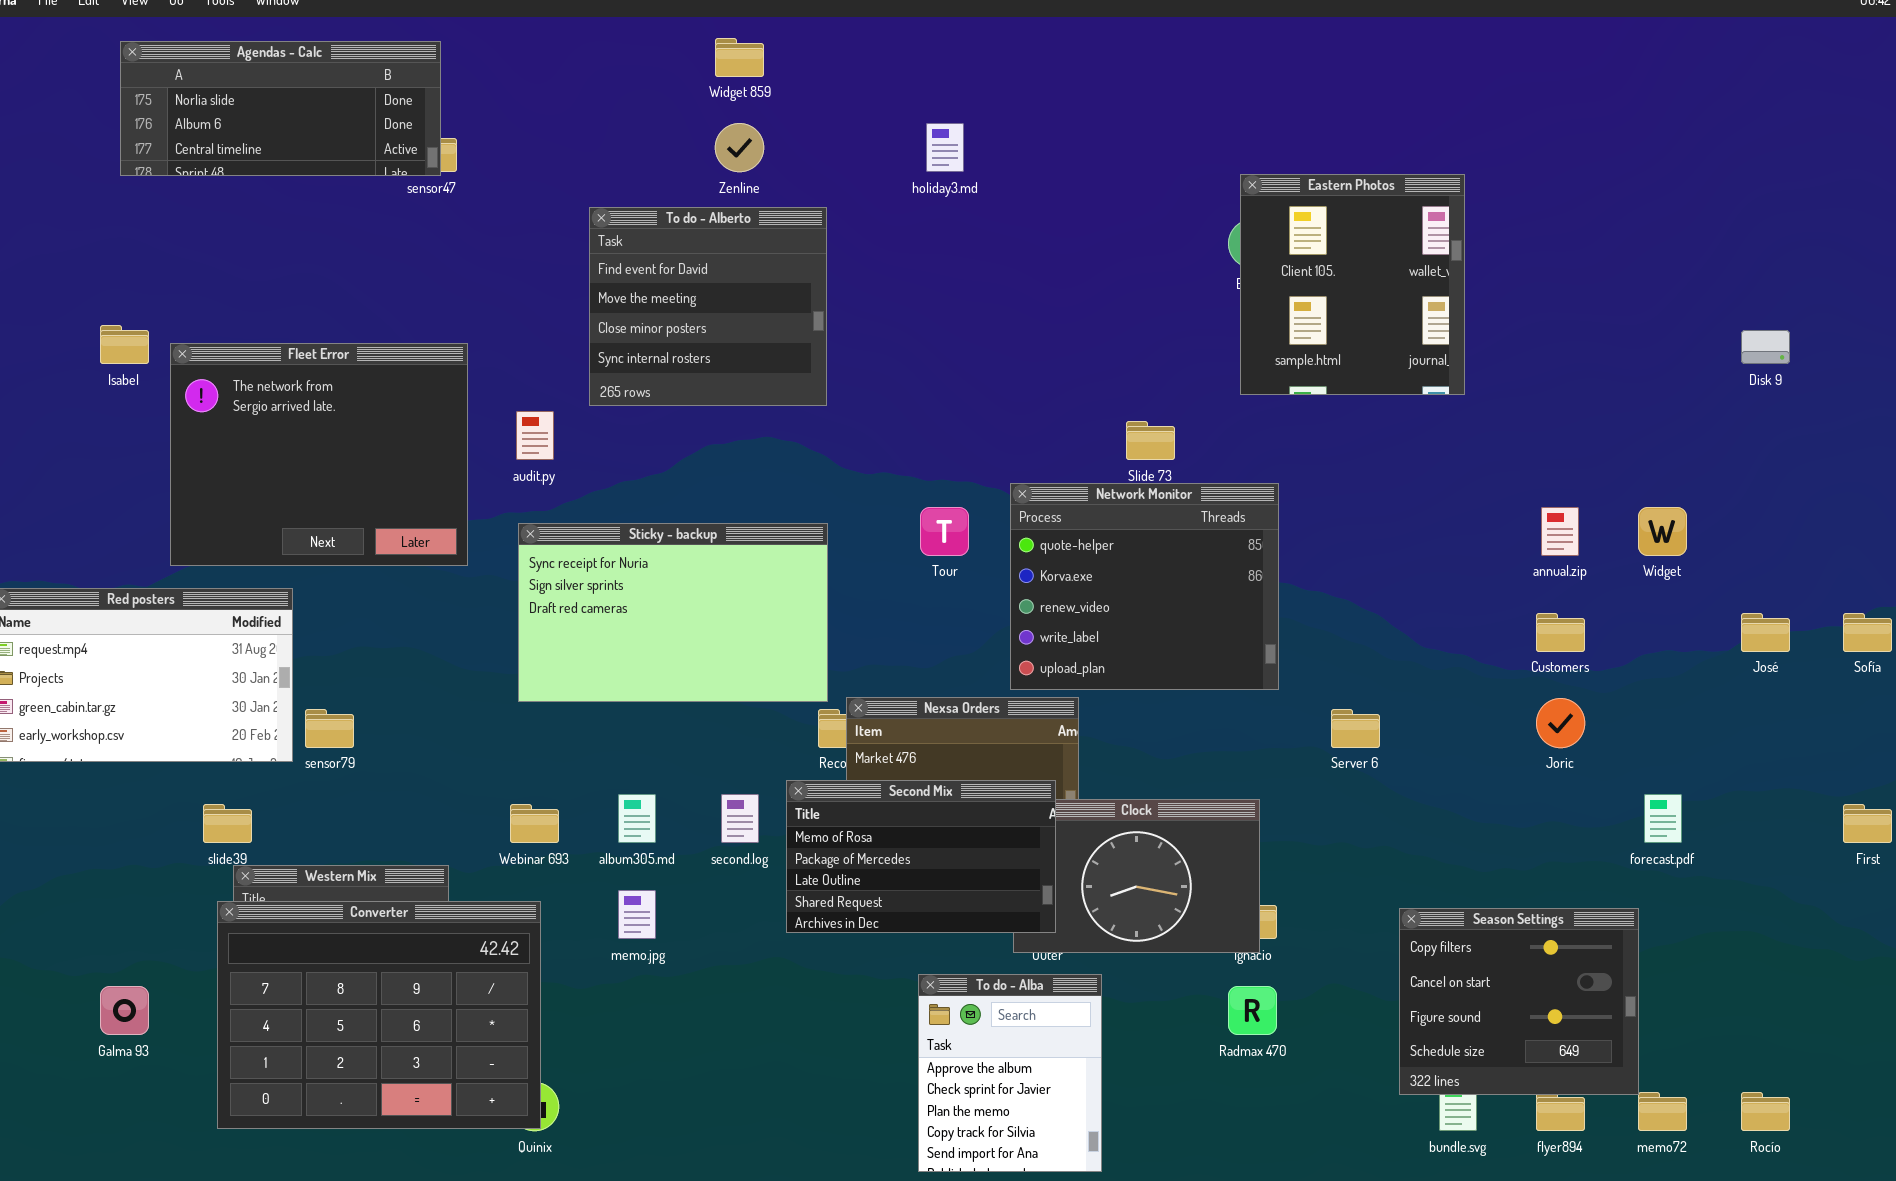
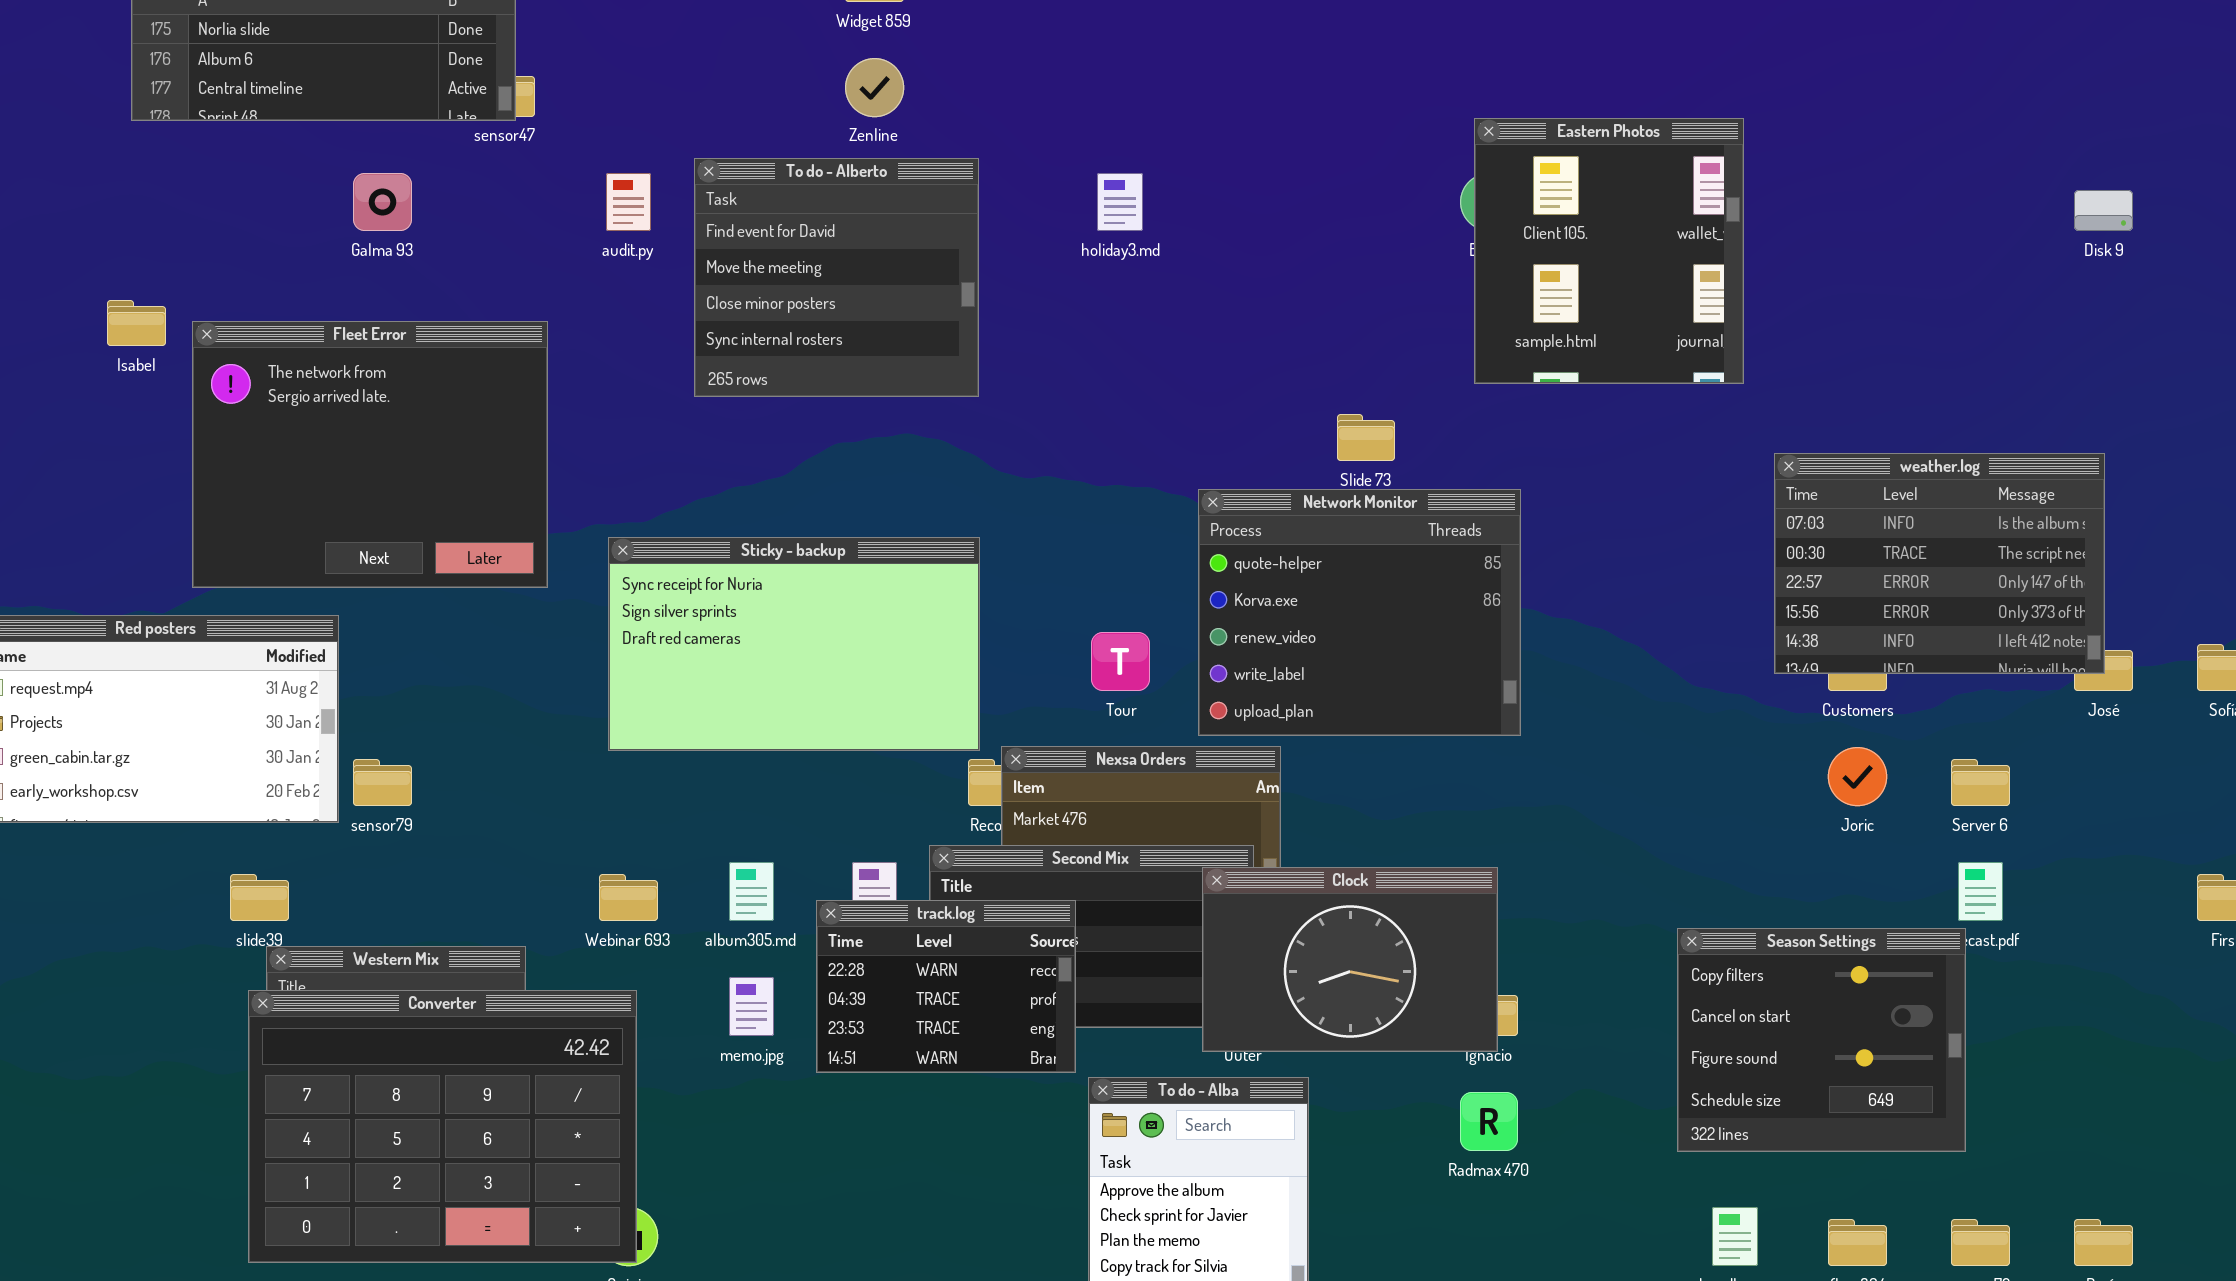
holiday3.md: [926,123,964,172] -> [1097,173,1143,231], moved
Disk 9: [1741,330,1790,364] -> [2074,190,2133,231], moved
audit.py: [516,411,554,460] -> [606,173,651,231], moved
weather.log: none -> [1774,453,2105,674], opened
Tour: [920,507,969,556] -> [1091,632,1150,691], moved
Server 6: [1331,709,1380,748] -> [1951,759,2010,806], moved
Clock: [1013,799,1260,953] -> [1202,867,1498,1052], raised
track.log: none -> [816,900,1076,1073], opened
Season Settings: [1399,908,1639,1095] -> [1677,928,1966,1152], moved
Galma 93: [100,986,149,1035] -> [353,173,412,231], moved

